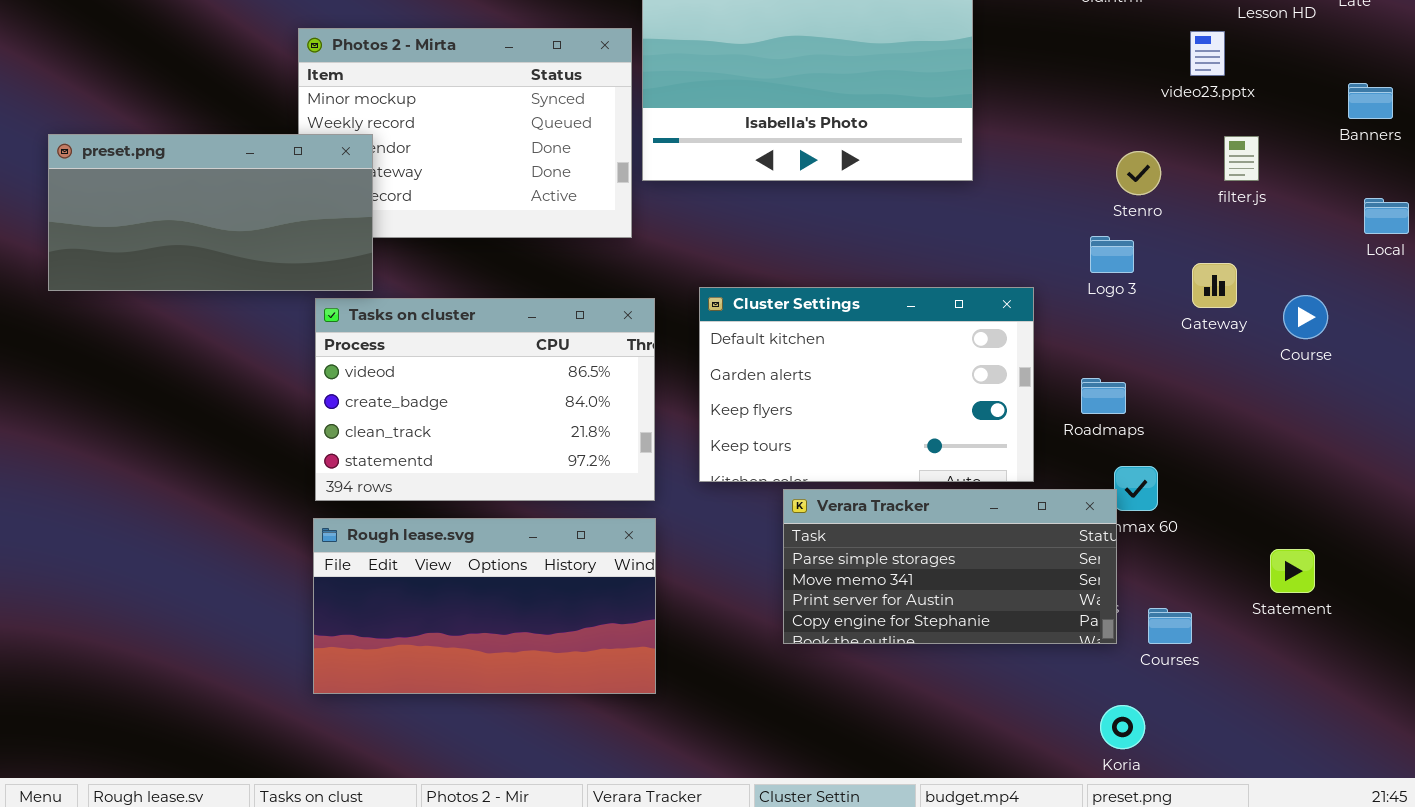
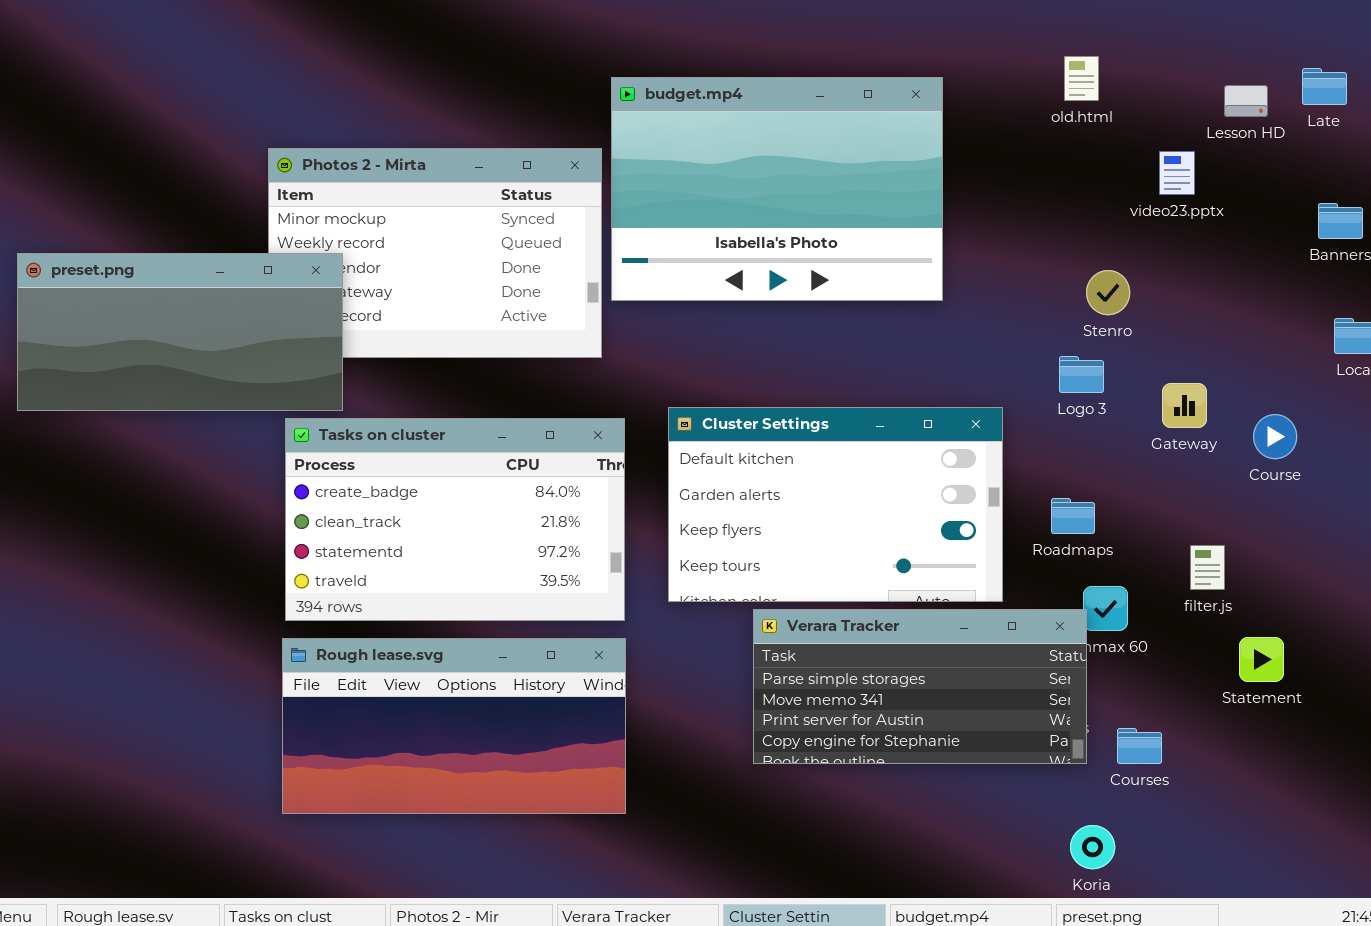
filter.js: [1224,136,1259,181] -> [1190,545,1225,590], moved
Tasks on cluster: [315,298,655,501] -> [285,418,625,621], scrolled down 1 row
Statement: [1270,549,1315,593] -> [1239,637,1284,682], moved

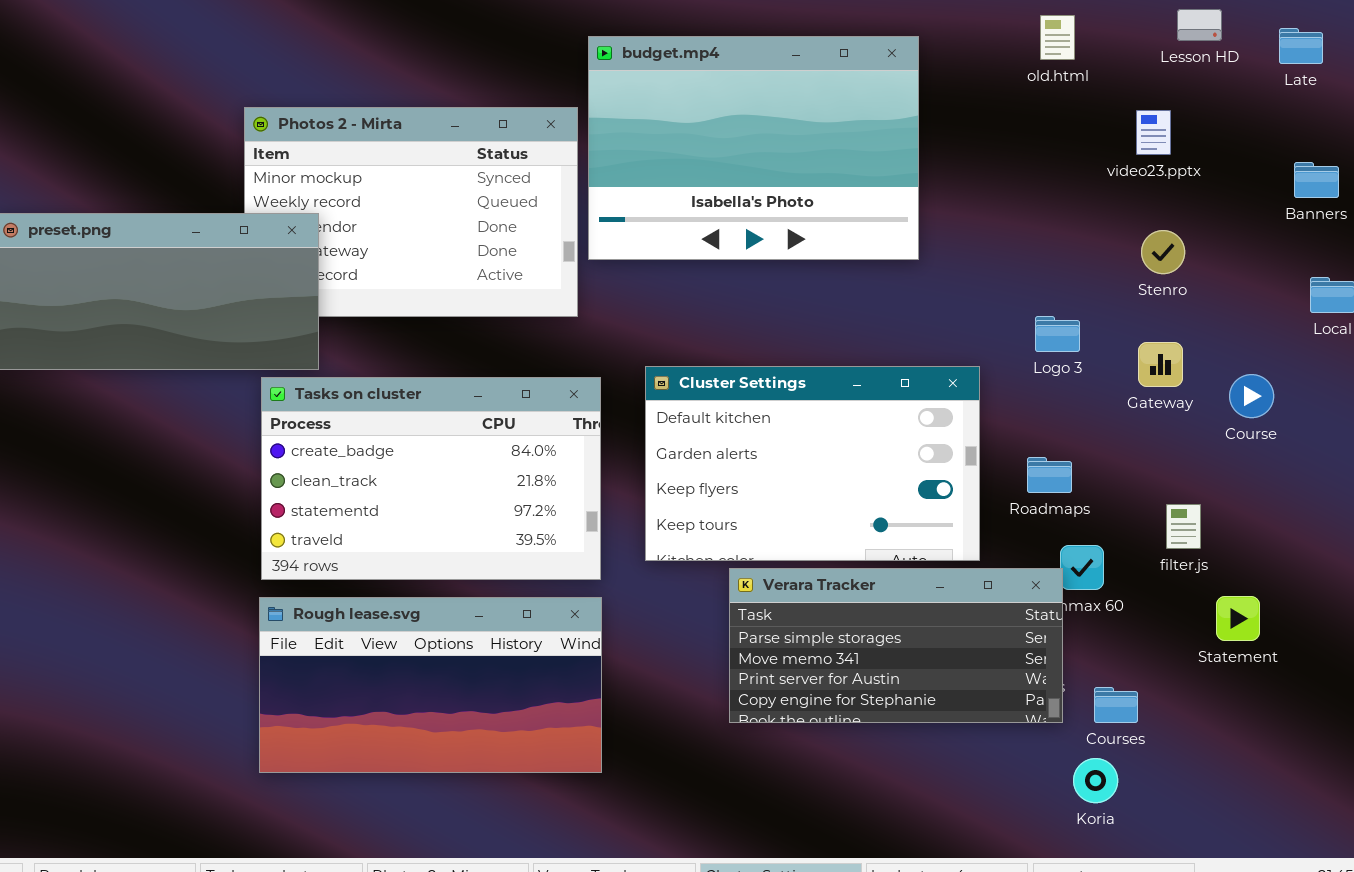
Lesson HD: [1224,85,1268,117] -> [1177,9,1222,41], moved
Stenro: [1086,270,1130,315] -> [1141,230,1185,274], moved
Koria: [1070,825,1115,869] -> [1073,758,1118,803], moved

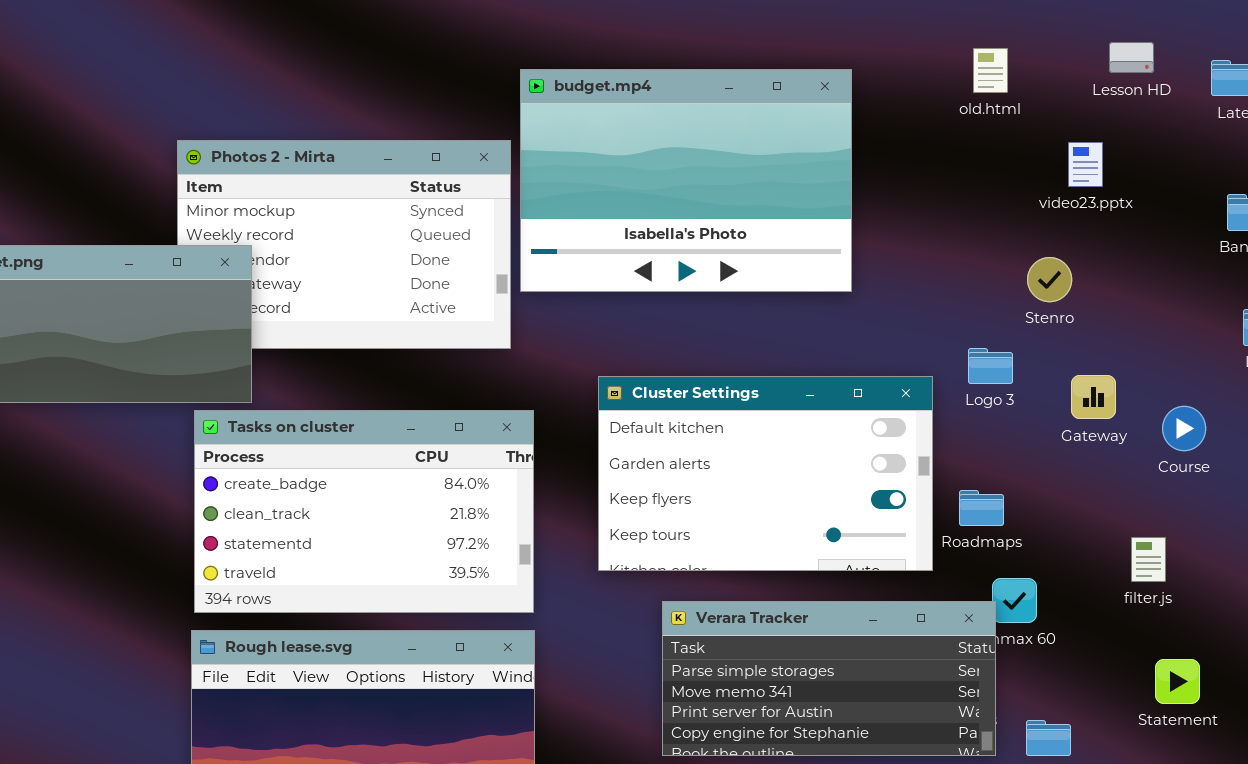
Stenro: [1141,230,1185,274] -> [1027,257,1072,302], moved
Cluster Settings: [645,366,980,561] -> [598,376,933,571], moved
filter.js: [1166,504,1201,549] -> [1131,537,1166,582], moved
Statement: [1216,596,1260,641] -> [1155,659,1200,704], moved

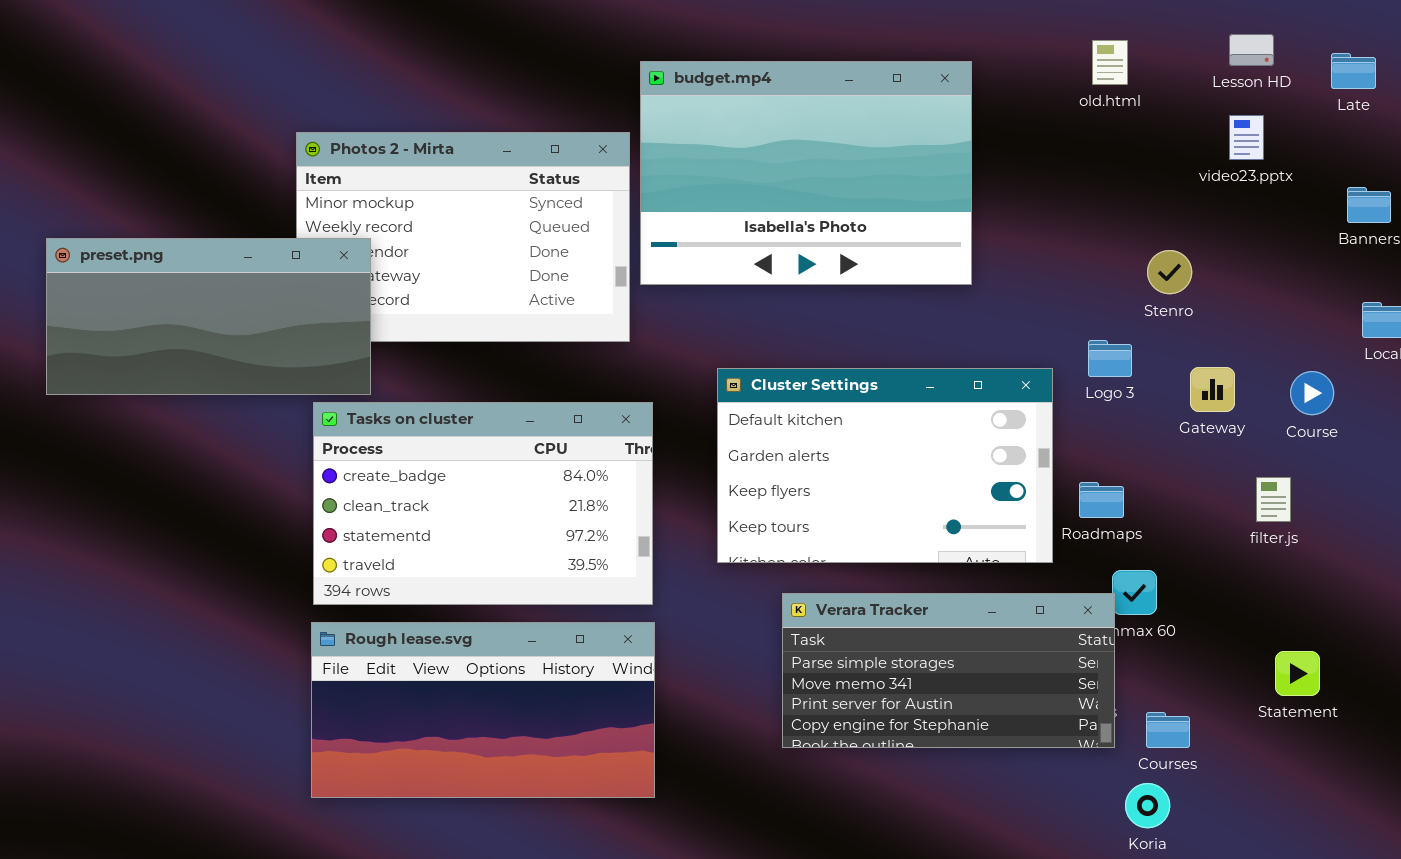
video23.pptx: [1068,142,1103,187] -> [1229,115,1264,160], moved
Course: [1162,406,1206,451] -> [1290,371,1334,415], moved
filter.js: [1131,537,1166,582] -> [1256,477,1291,522], moved

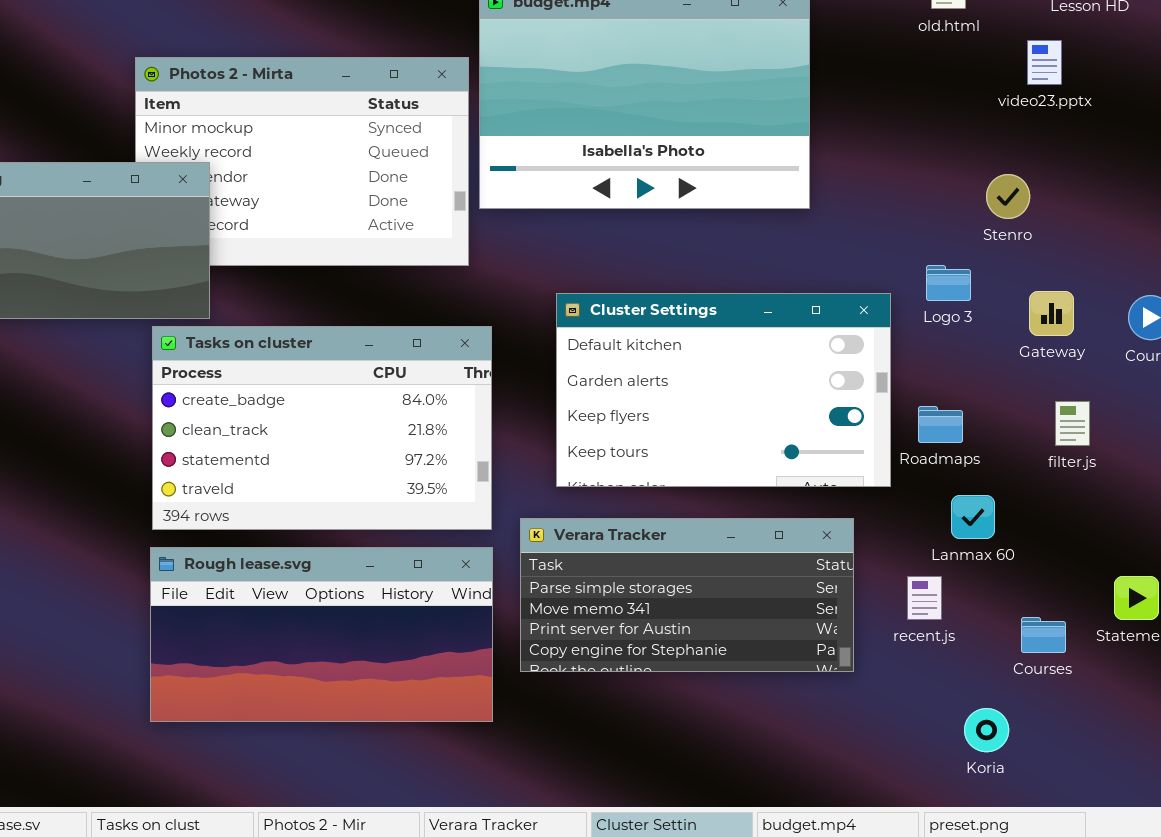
video23.pptx: [1229,115,1264,160] -> [1027,40,1062,85], moved
filter.js: [1256,477,1291,522] -> [1055,401,1090,446], moved
Verara Tracker: [782,593,1115,748] -> [520,518,854,672], moved
Courses: [1146,712,1190,748] -> [1021,617,1066,653], moved

